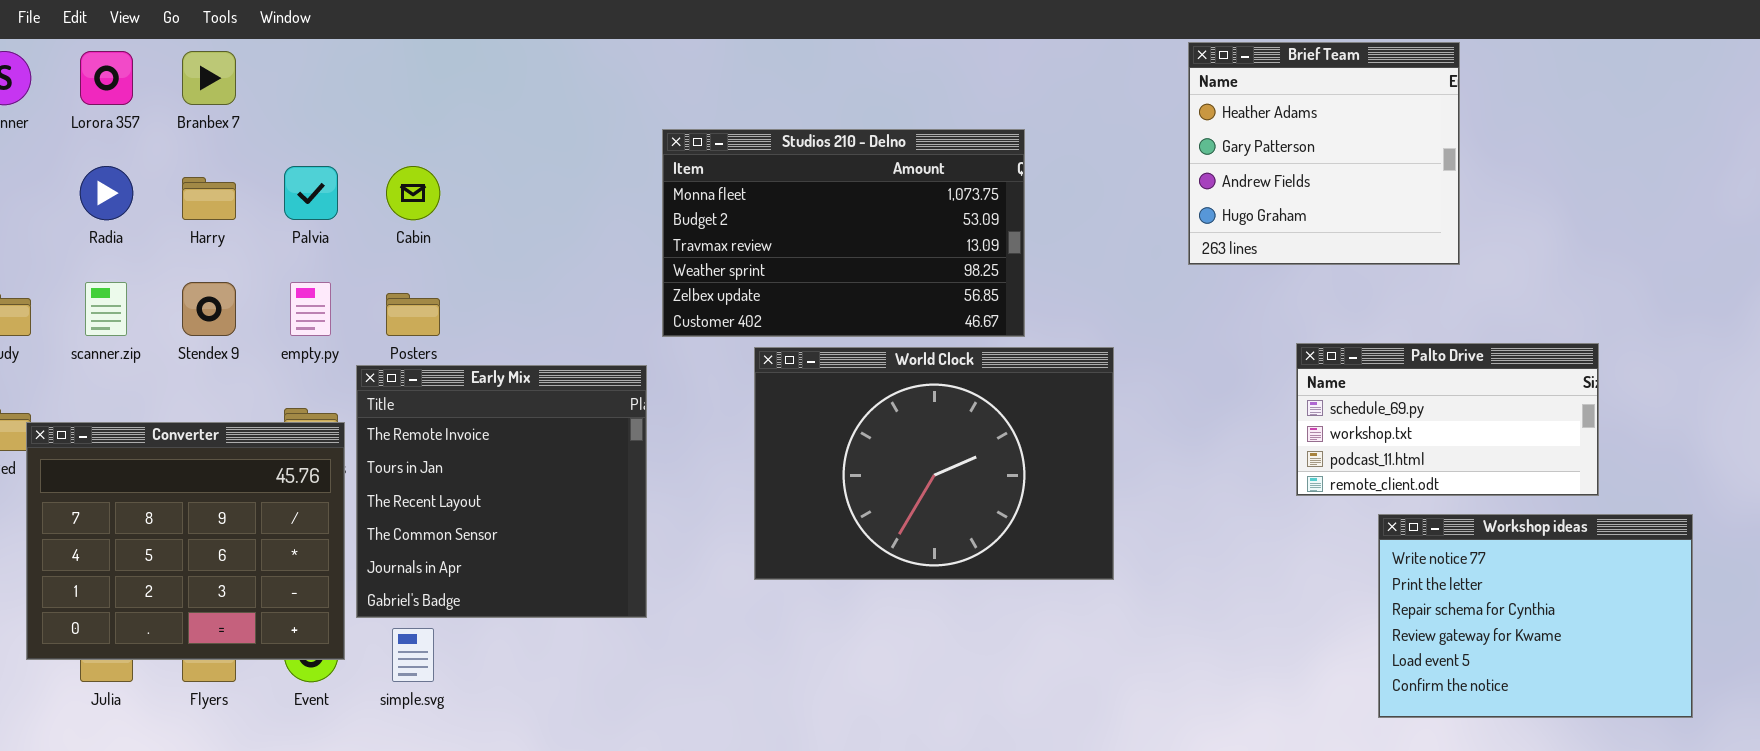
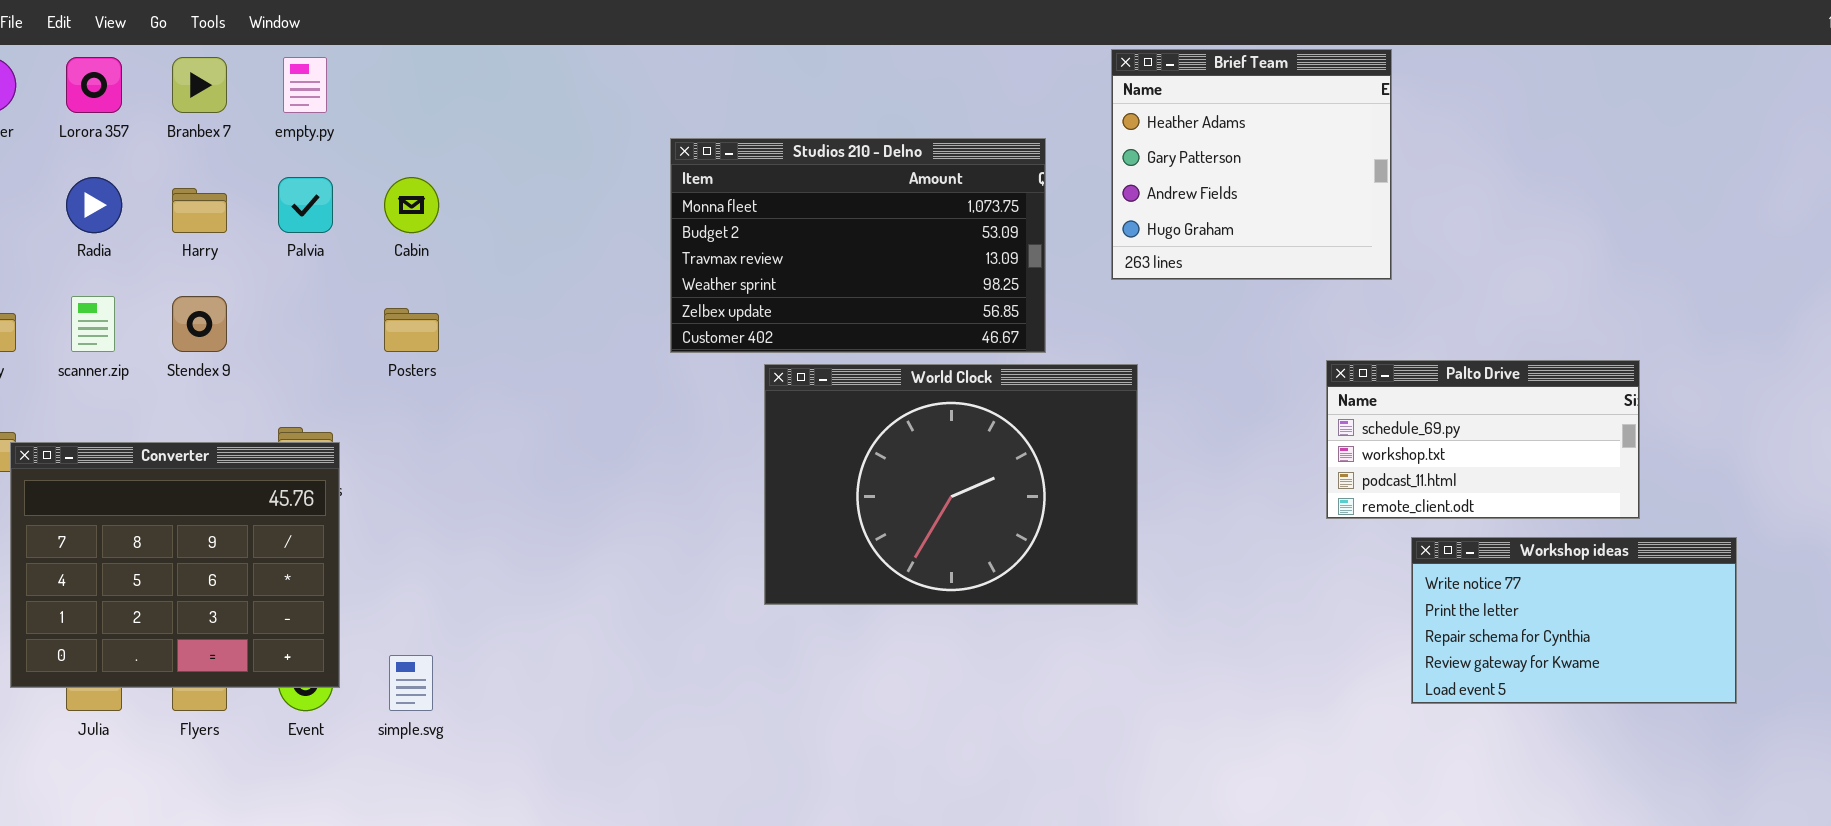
Brief Team: [1188,42,1460,265] -> [1111,49,1392,280], moved
empty.py: [290,282,331,336] -> [283,57,327,113], moved
Early Mix: [356,365,647,618] -> none, closed
Workshop ideas: [1378,514,1693,718] -> [1411,537,1737,704], resized

